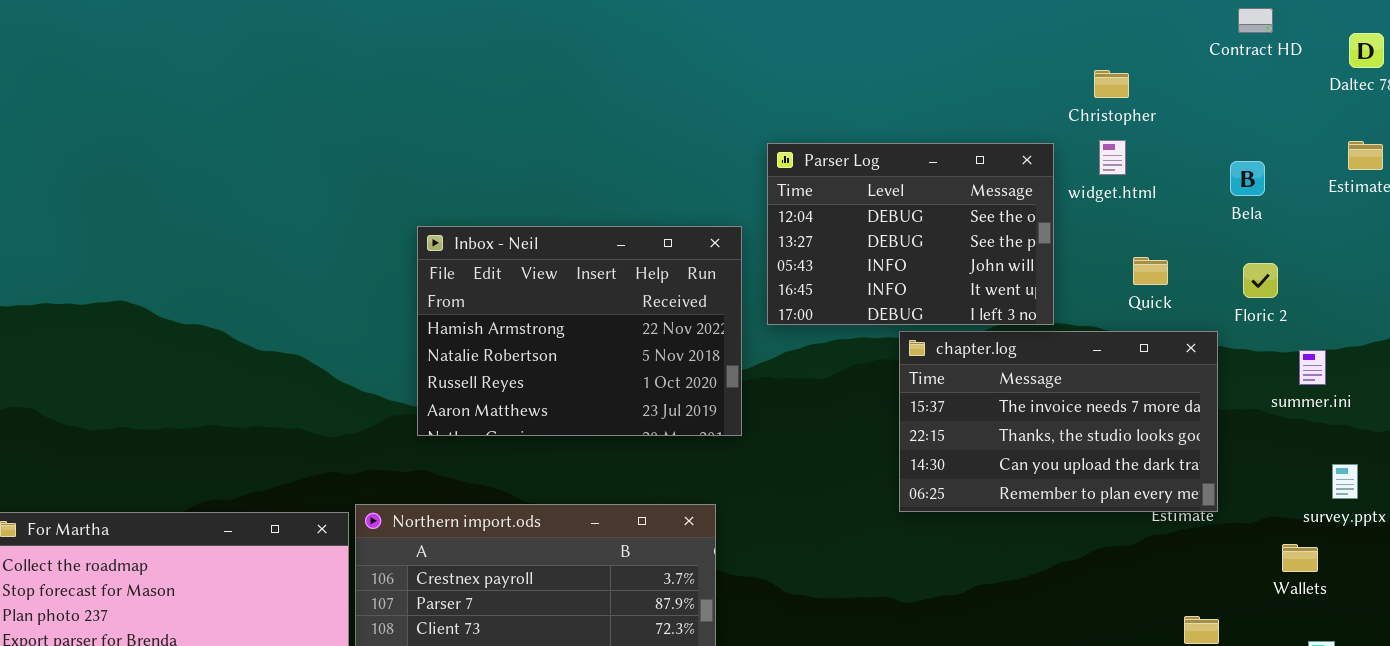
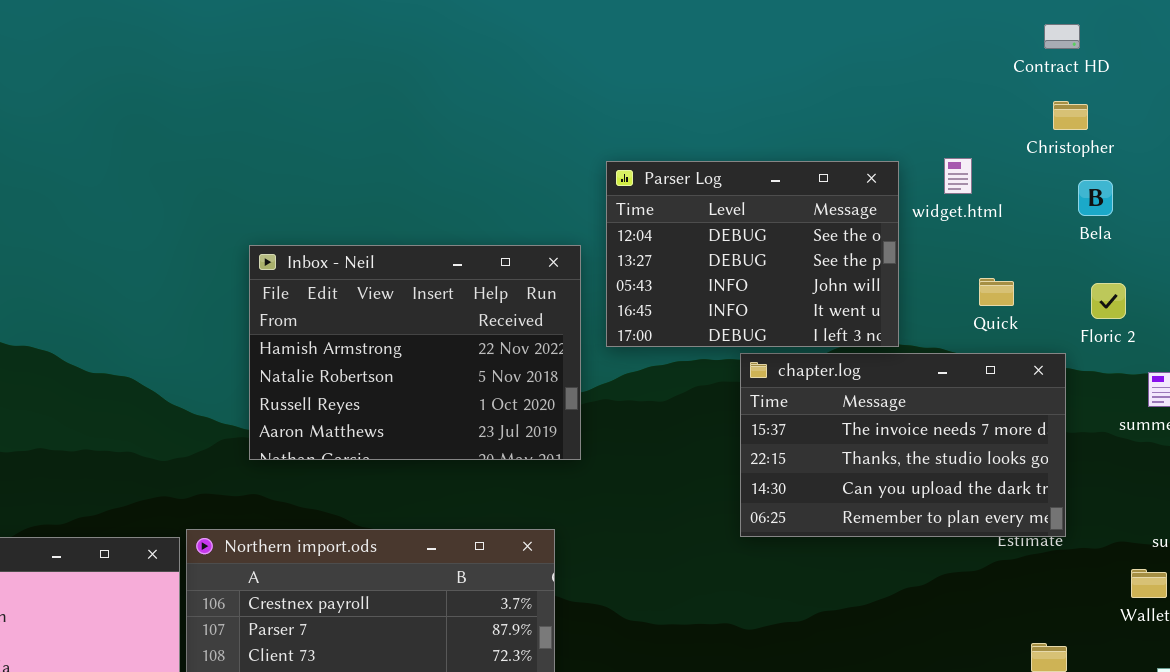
Contract HD: [1238,8,1273,33] -> [1044,24,1080,49], moved
Christopher: [1094,70,1129,98] -> [1053,101,1088,130], moved

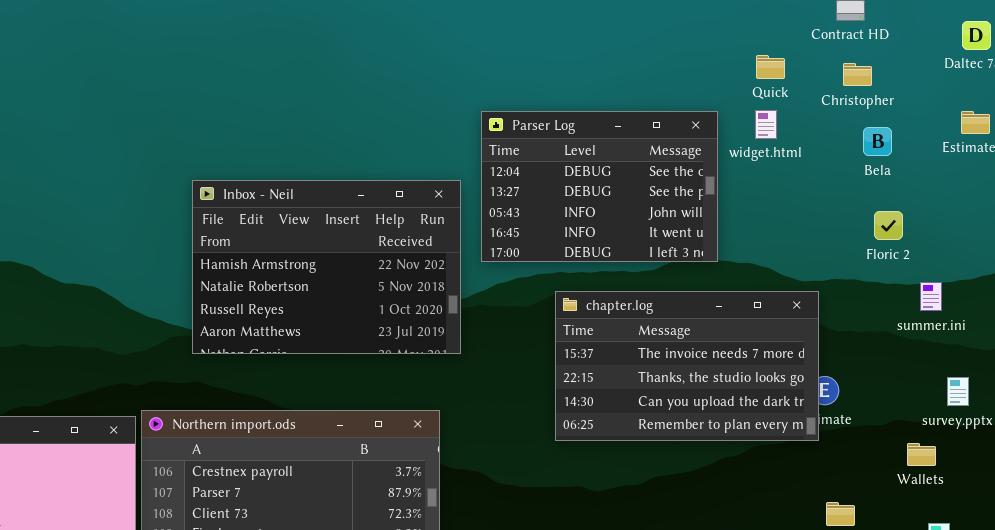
Quick: [979,278,1014,306] -> [756,55,785,79], moved
chapter.log: [740,353,1066,537] -> [555,291,819,441], moved

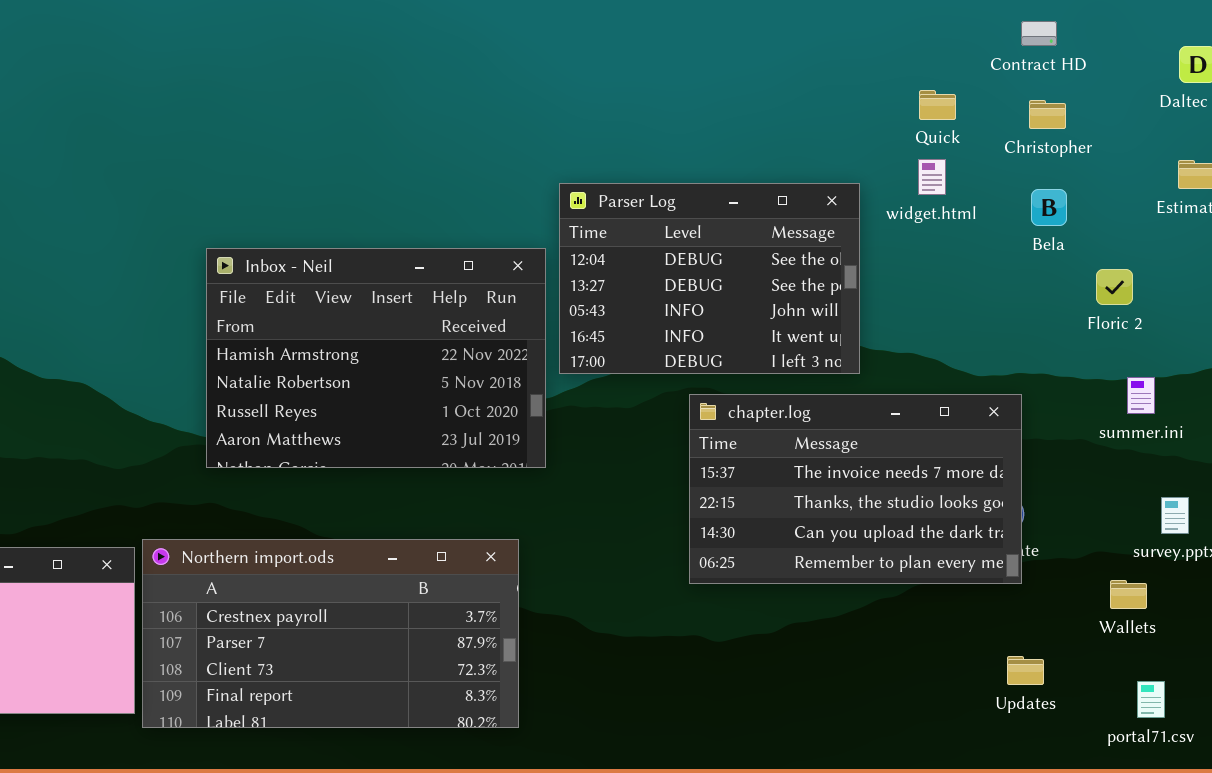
Parser Log: [481,111,718,262] -> [559,183,860,374], moved
Bela: [863,127,892,156] -> [1031,189,1067,226], moved
Floric 2: [874,211,903,240] -> [1096,269,1133,305], moved
chapter.log: [555,291,819,441] -> [689,394,1022,584], moved

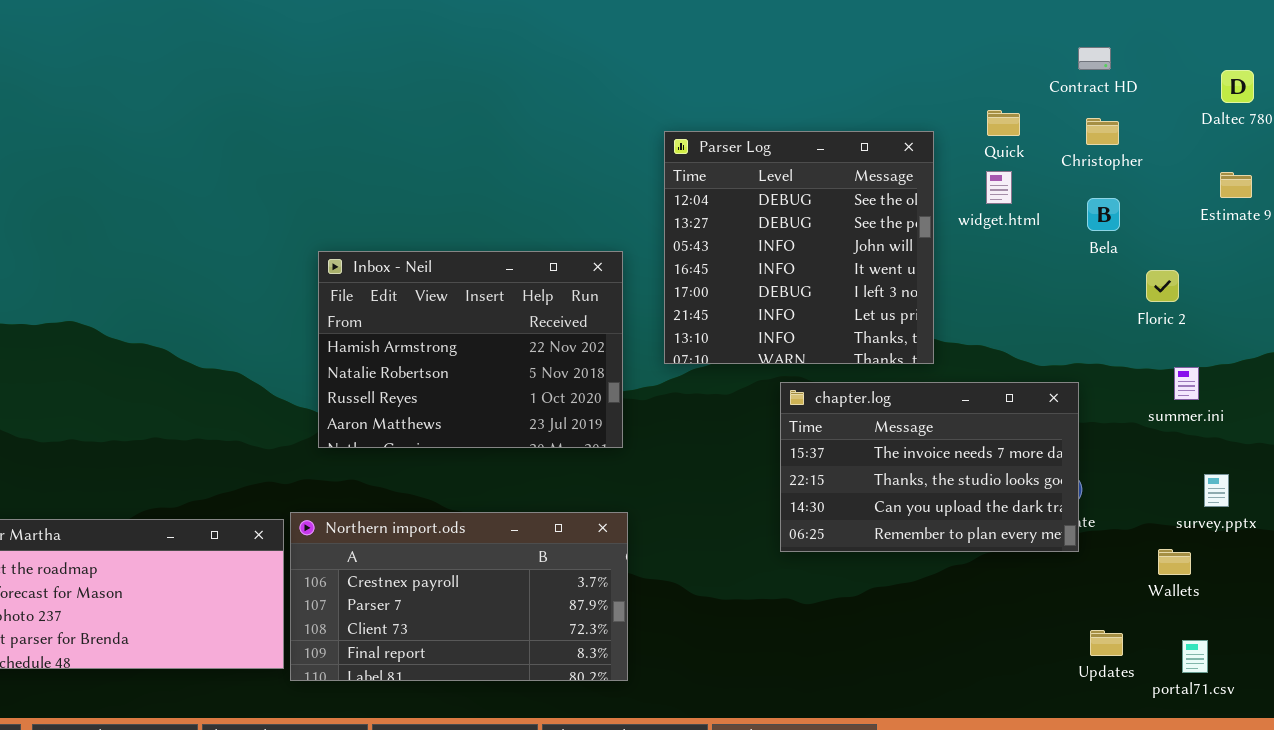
Parser Log: [559,183,860,374] -> [664,131,934,364], resized
Inbox - Neil: [206,248,546,468] -> [318,251,623,448], moved
Updates: [1007,656,1044,685] -> [1090,630,1123,656], moved

